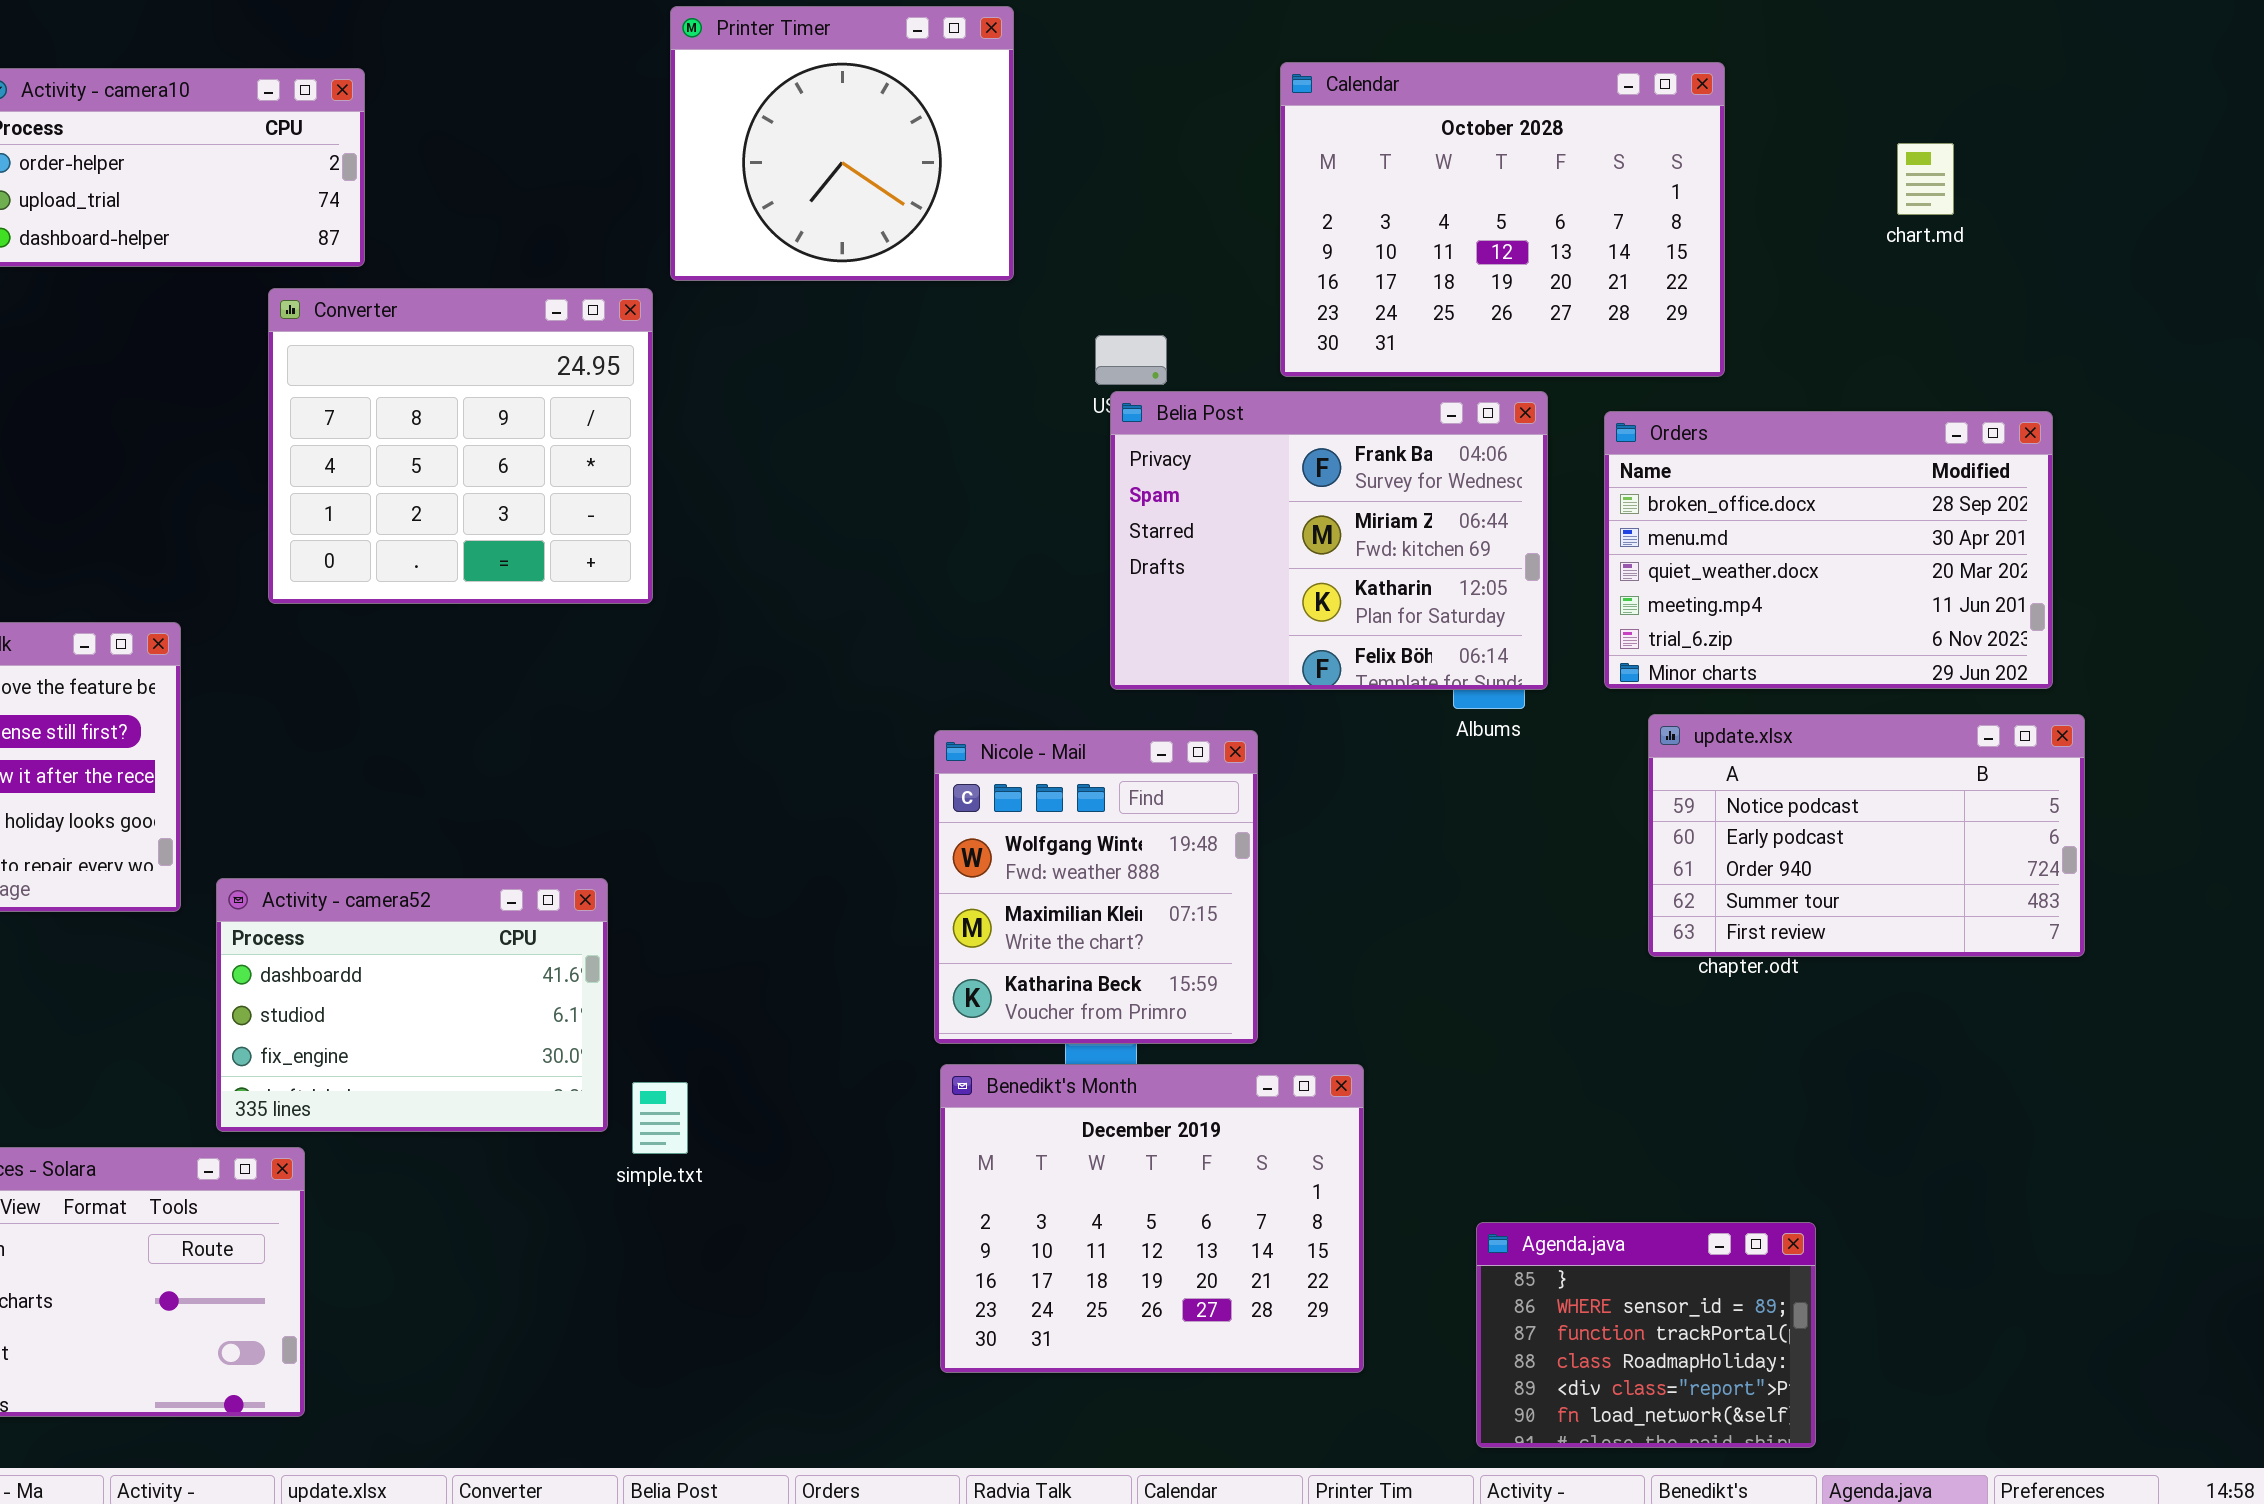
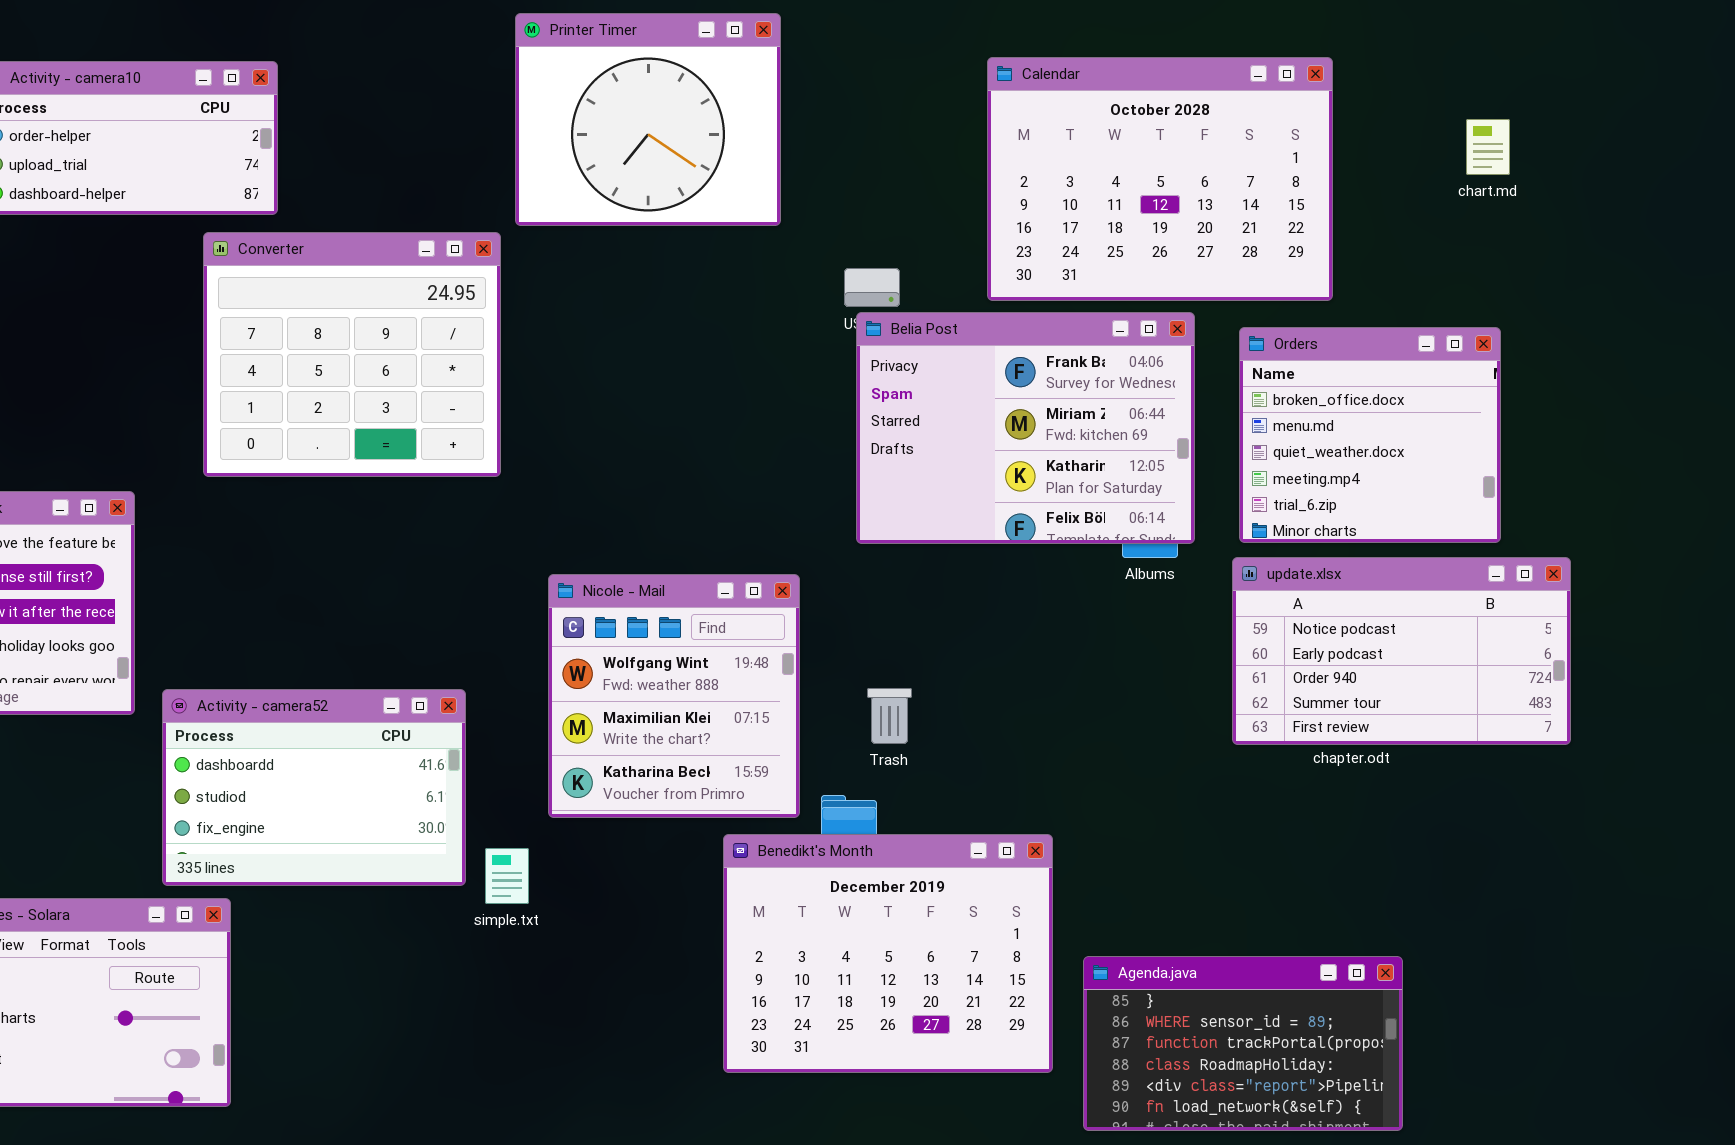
Orders: [1604,411,2053,689] -> [1239,327,1501,543], resized
update.xlsx: [1648,714,2085,957] -> [1232,557,1571,745], moved
Nicole - Mail: [934,730,1258,1044] -> [548,574,800,818], moved
Agenda.java: [1476,1222,1816,1448] -> [1083,956,1403,1131], resized

